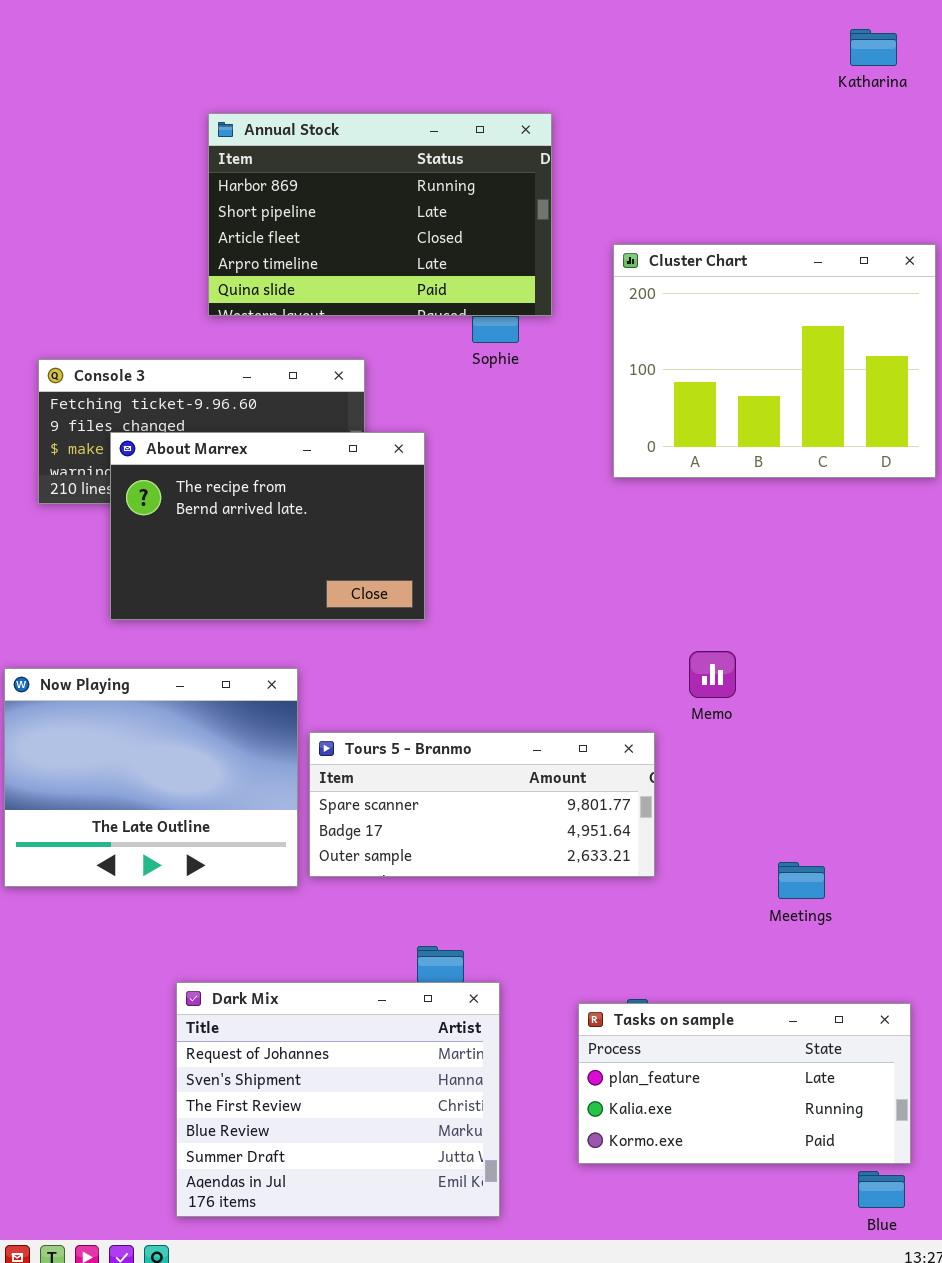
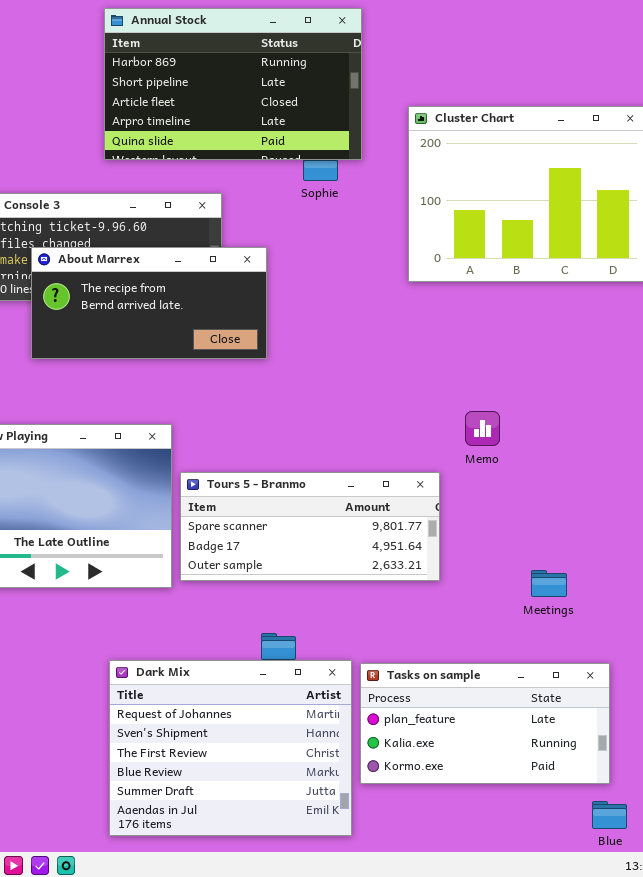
About Marrex: [110,432,425,620] -> [31,247,267,359], resized
Dark Mix: [176,982,500,1217] -> [109,660,352,836], moved
Tasks on sample: [578,1003,911,1164] -> [360,663,610,784], moved

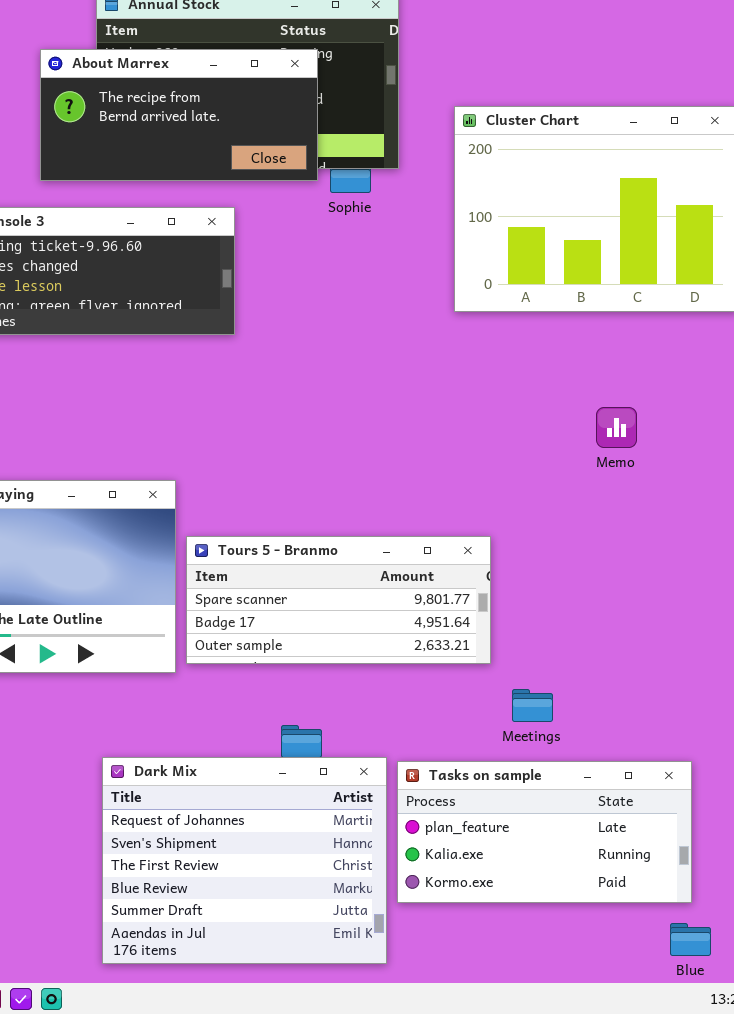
About Marrex: [31,247,267,359] -> [40,49,318,181], moved
Memo: [465,411,500,446] -> [596,407,637,448], moved
Meetings: [531,570,567,597] -> [512,689,553,722], moved

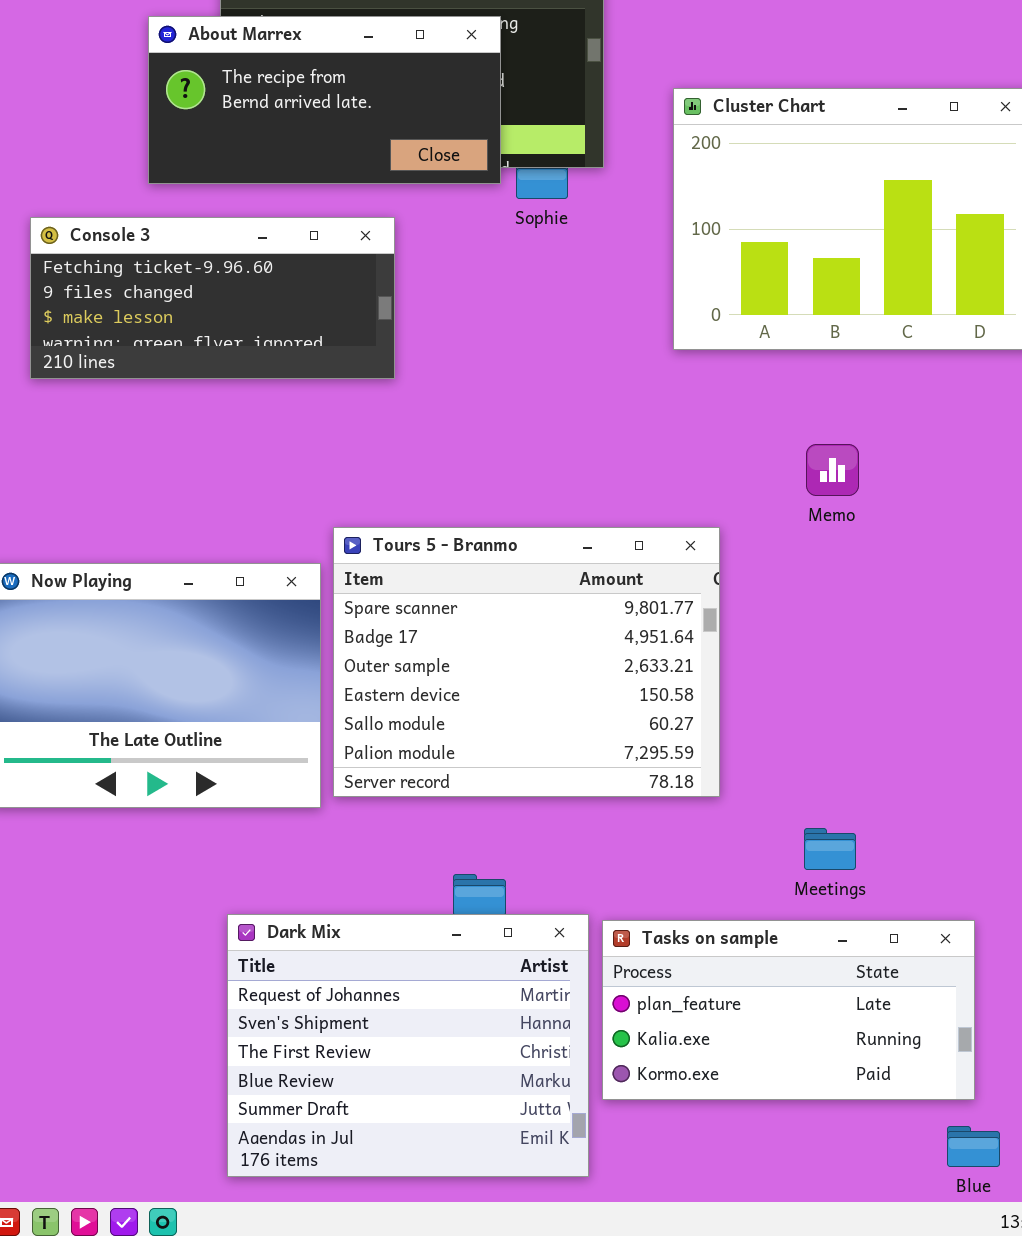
Memo: [596,407,637,448] -> [806,444,859,496], moved
Tours 5 - Branmo: [186,536,491,664] -> [333,527,720,797], resized
Meetings: [512,689,553,722] -> [804,828,856,870], moved

